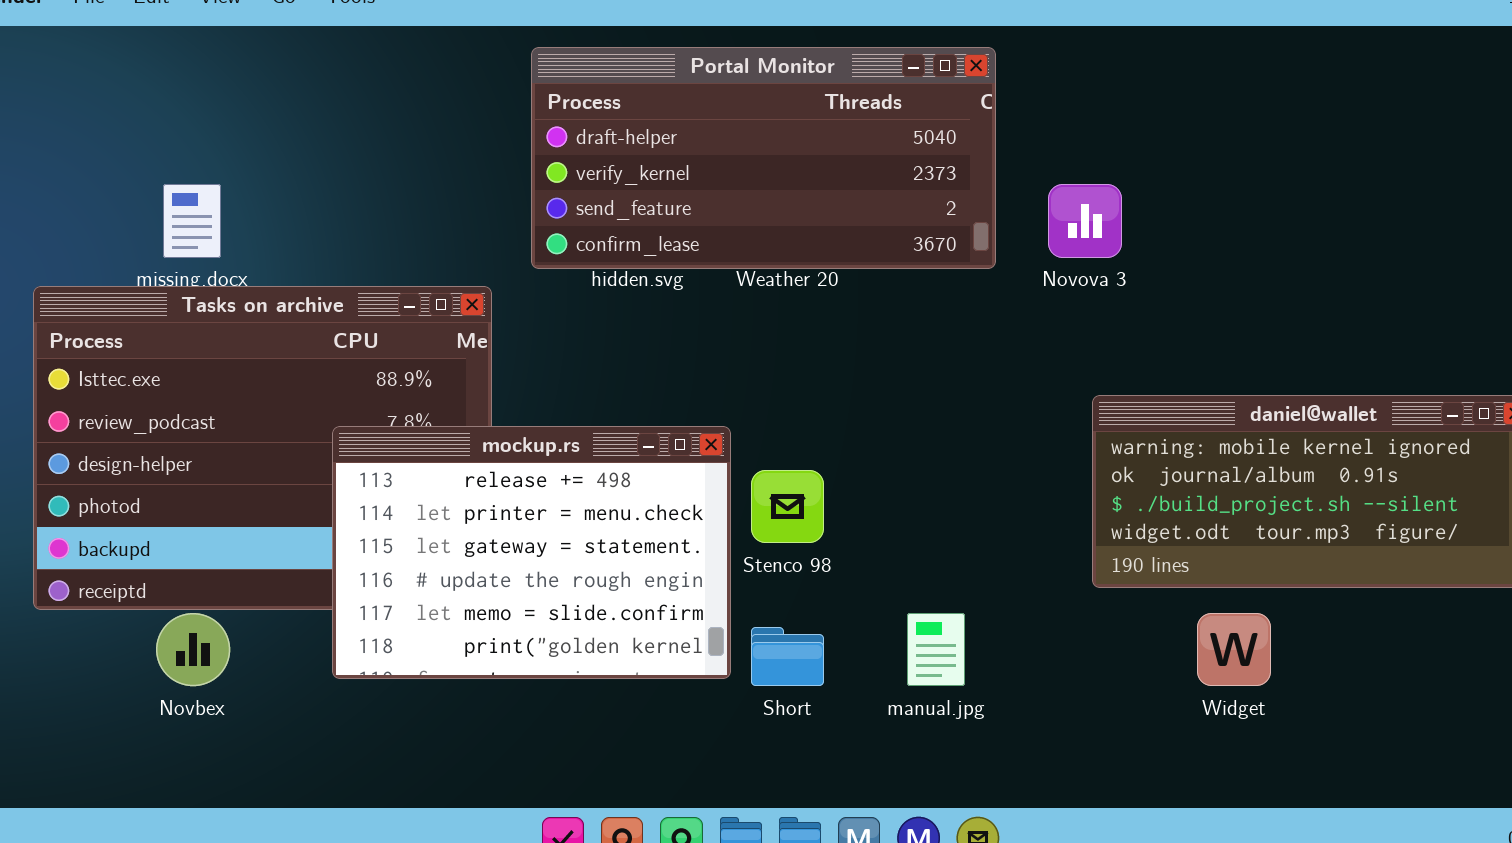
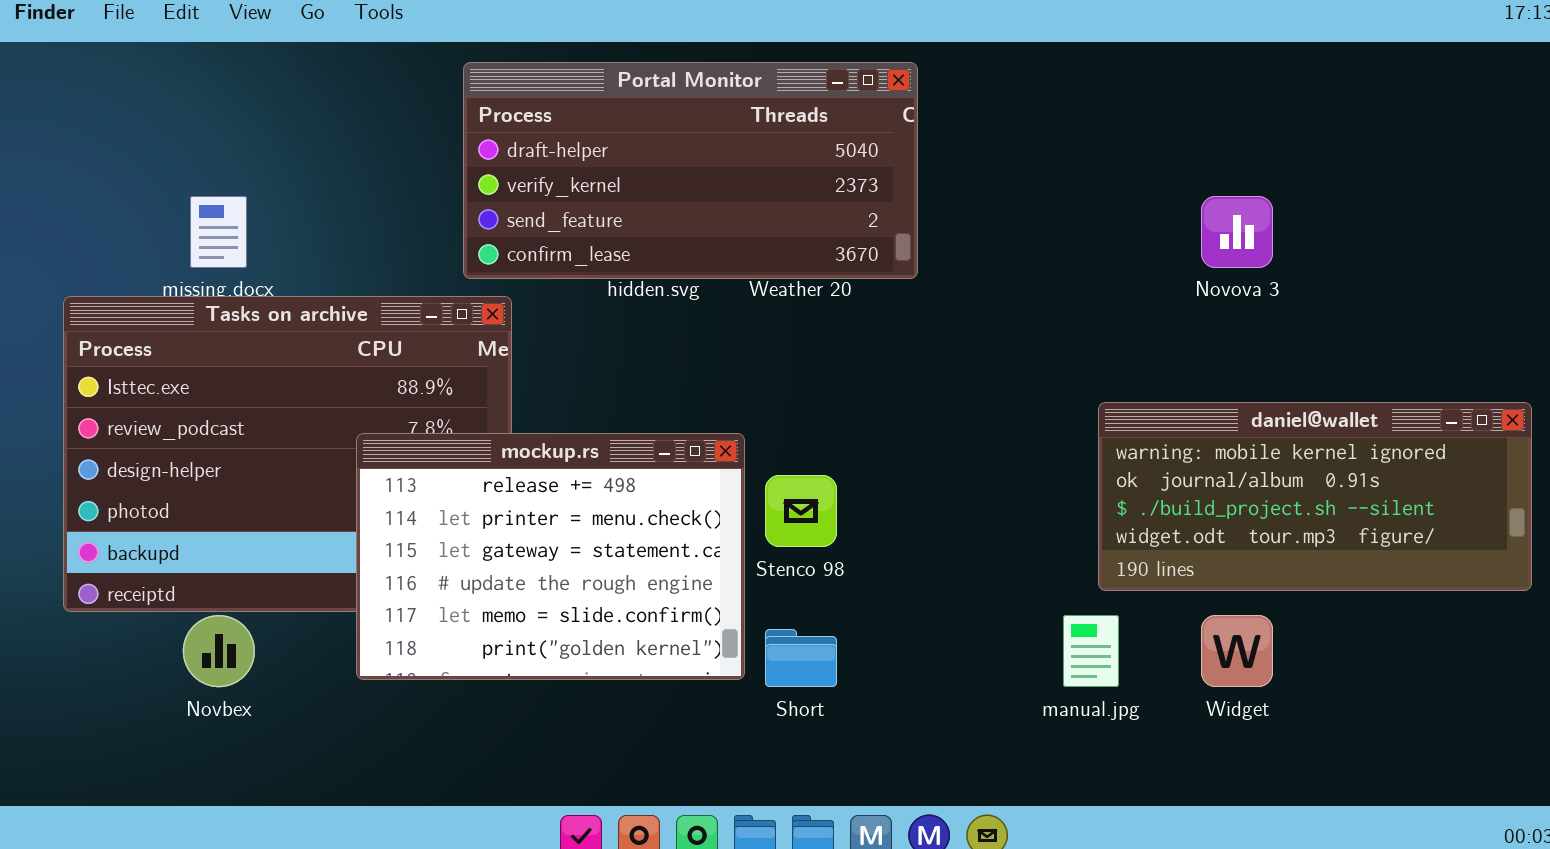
Portal Monitor: [531,47,996,269] -> [463,62,918,279], moved
Novova 3: [1048,184,1122,258] -> [1201,196,1273,268], moved
manual.jpg: [907,613,965,686] -> [1063,615,1119,687], moved

